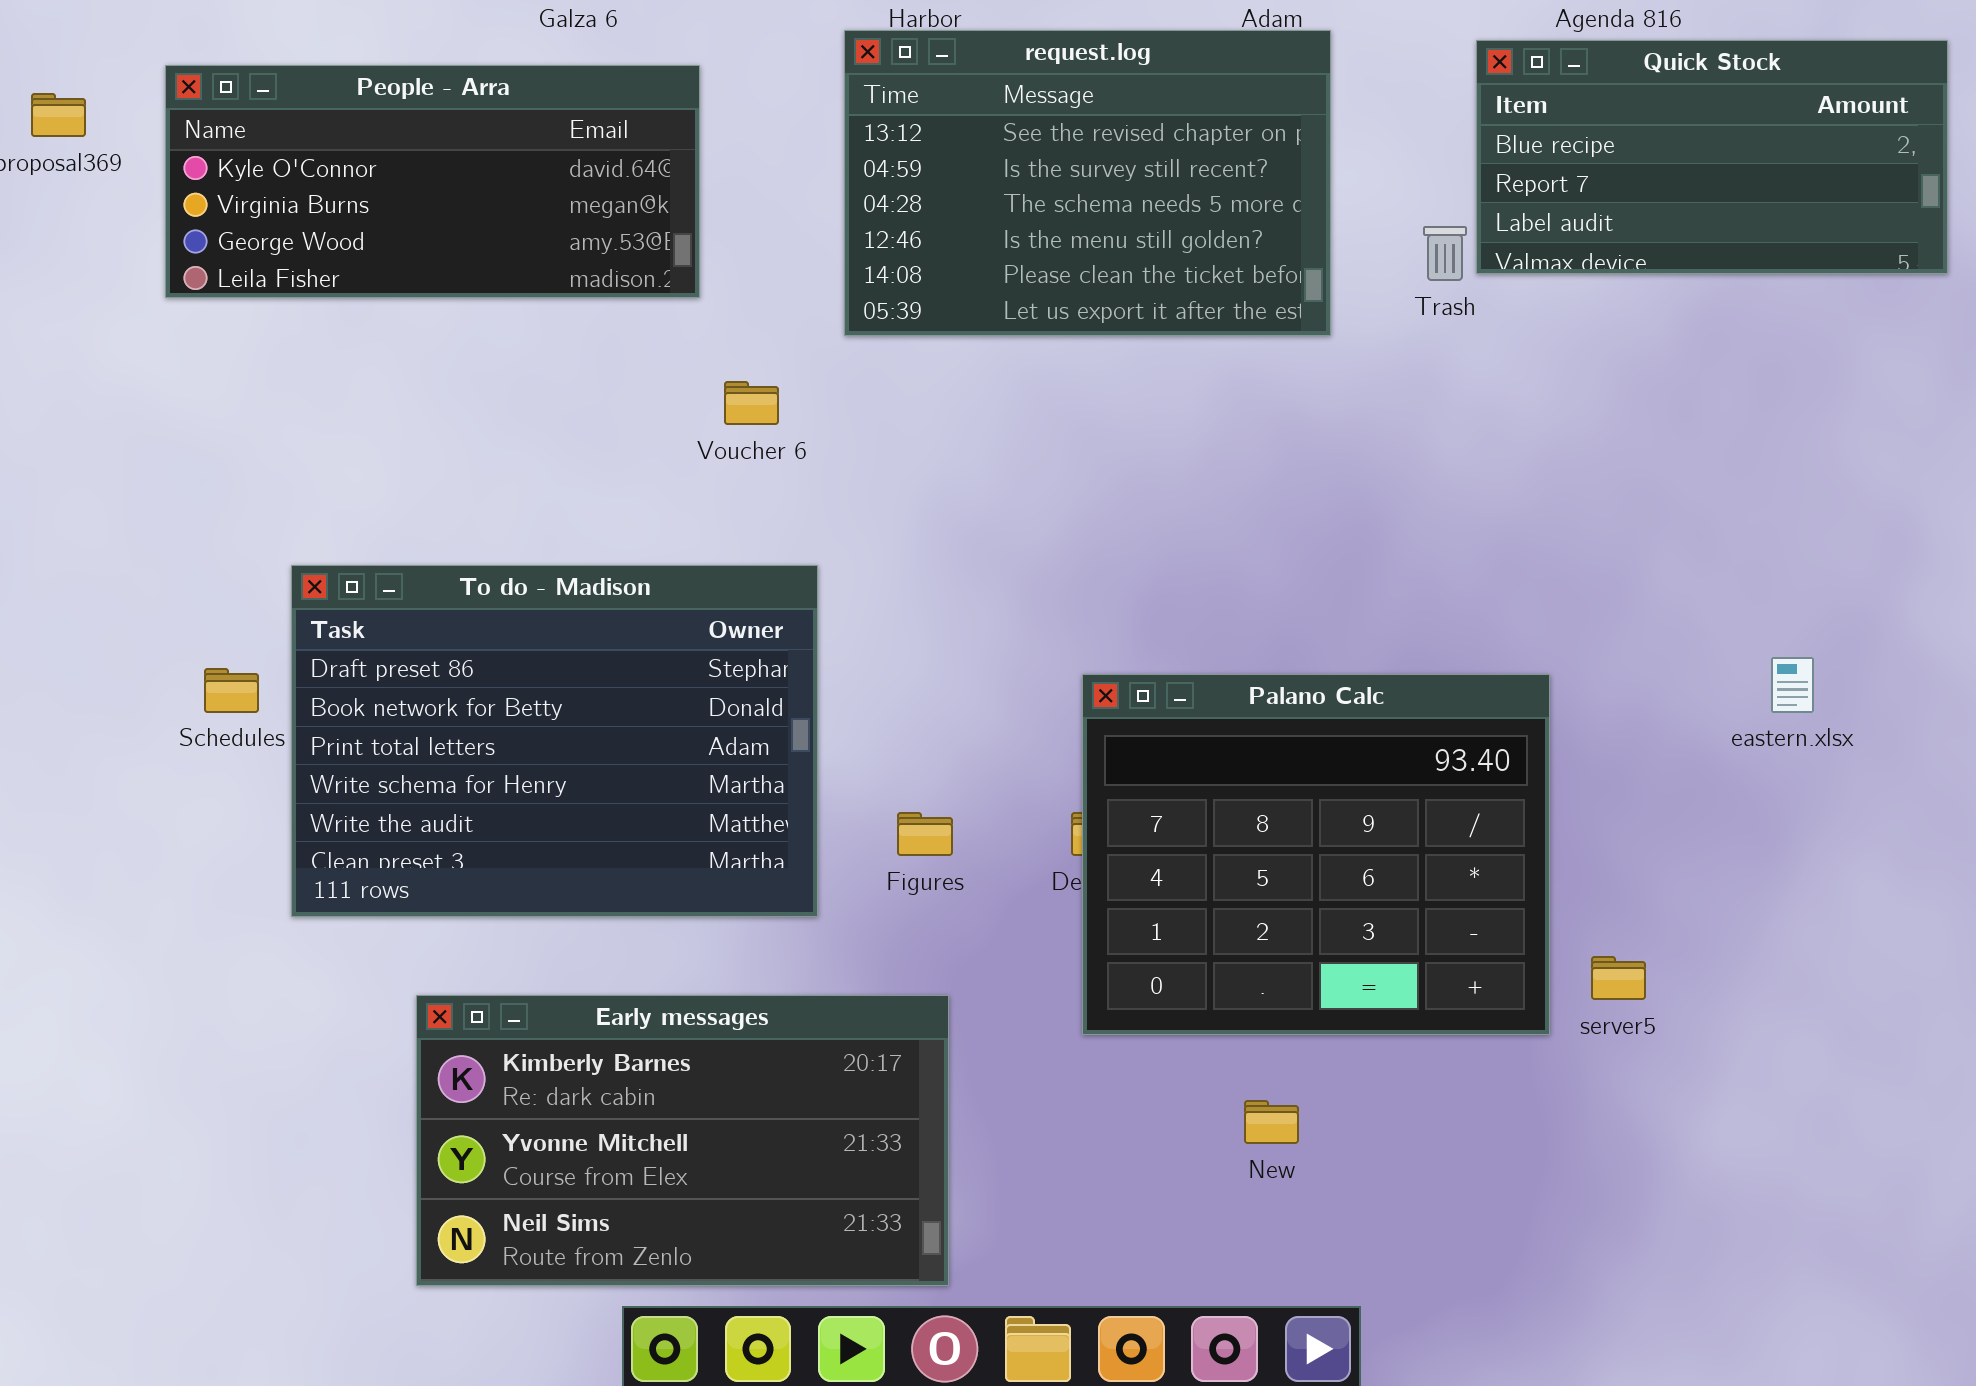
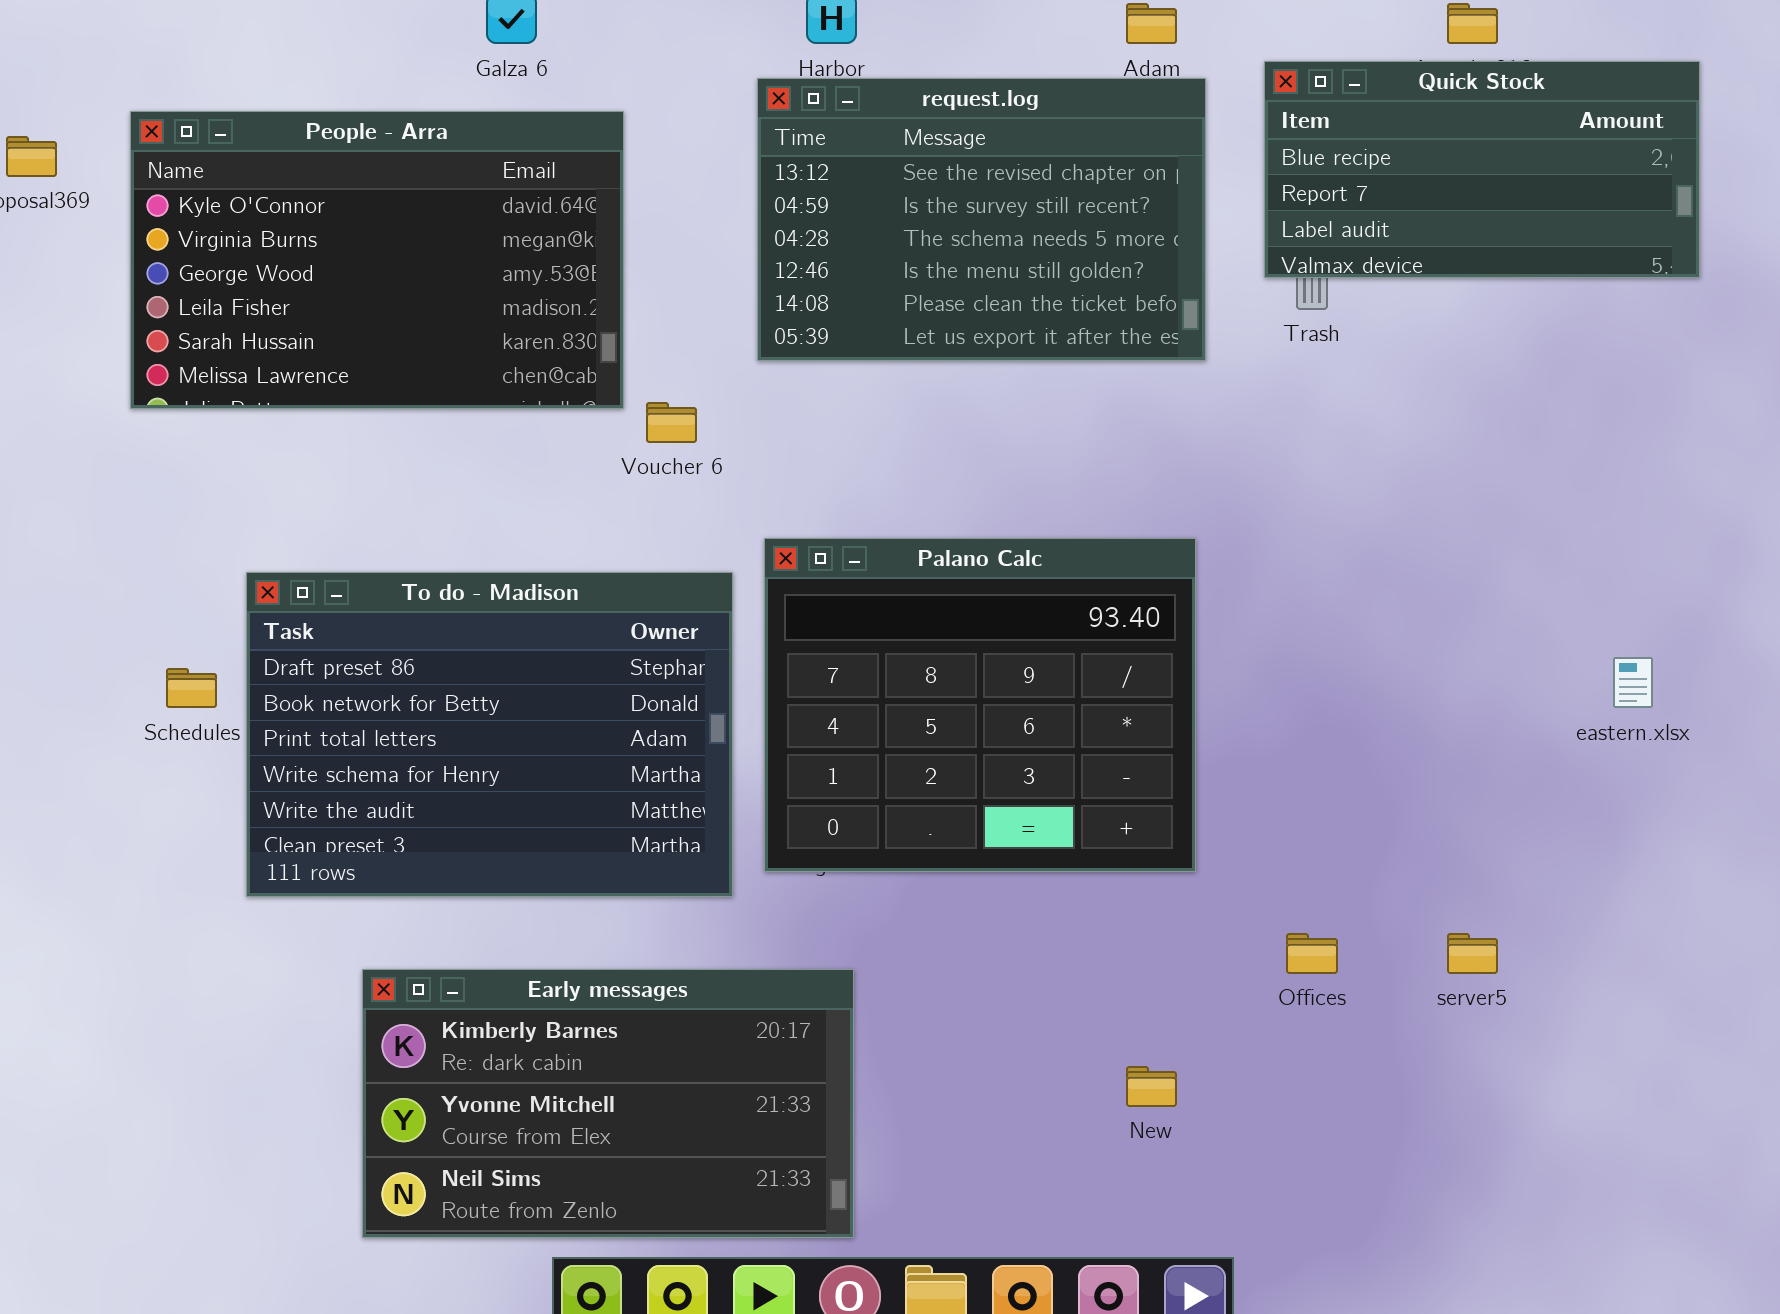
Quick Stock: [1476,40,1948,274] -> [1264,61,1700,278], moved
People - Arra: [165,65,700,298] -> [130,111,624,409], resized
Palano Calc: [1082,674,1550,1035] -> [764,538,1196,872], moved

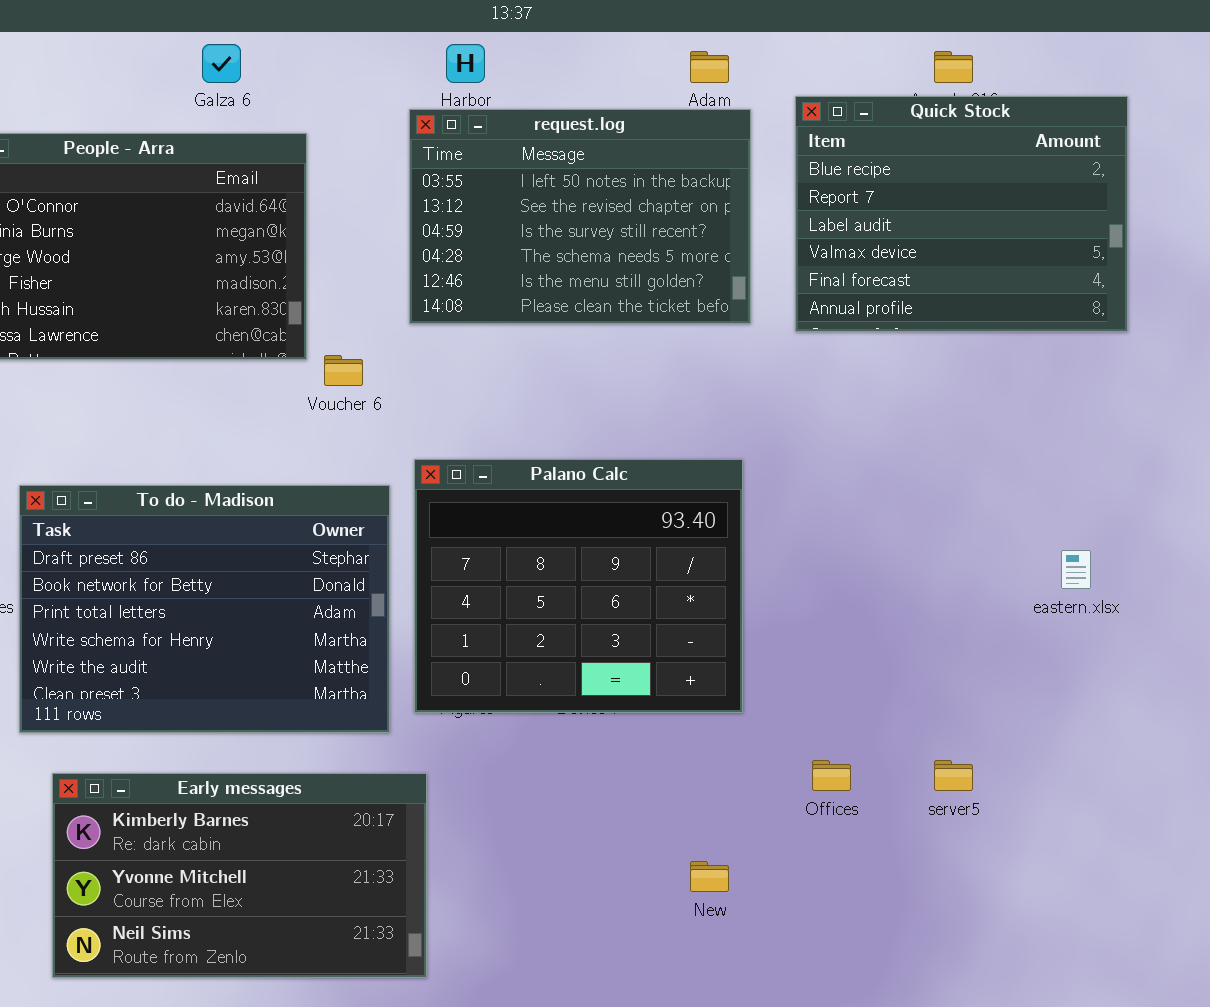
Quick Stock: [1264,61,1700,278] -> [795,96,1128,332], resized
request.log: [757,78,1206,361] -> [409,109,751,324], scrolled up 1 row
Early messages: [362,969,854,1238] -> [52,773,427,978], moved

